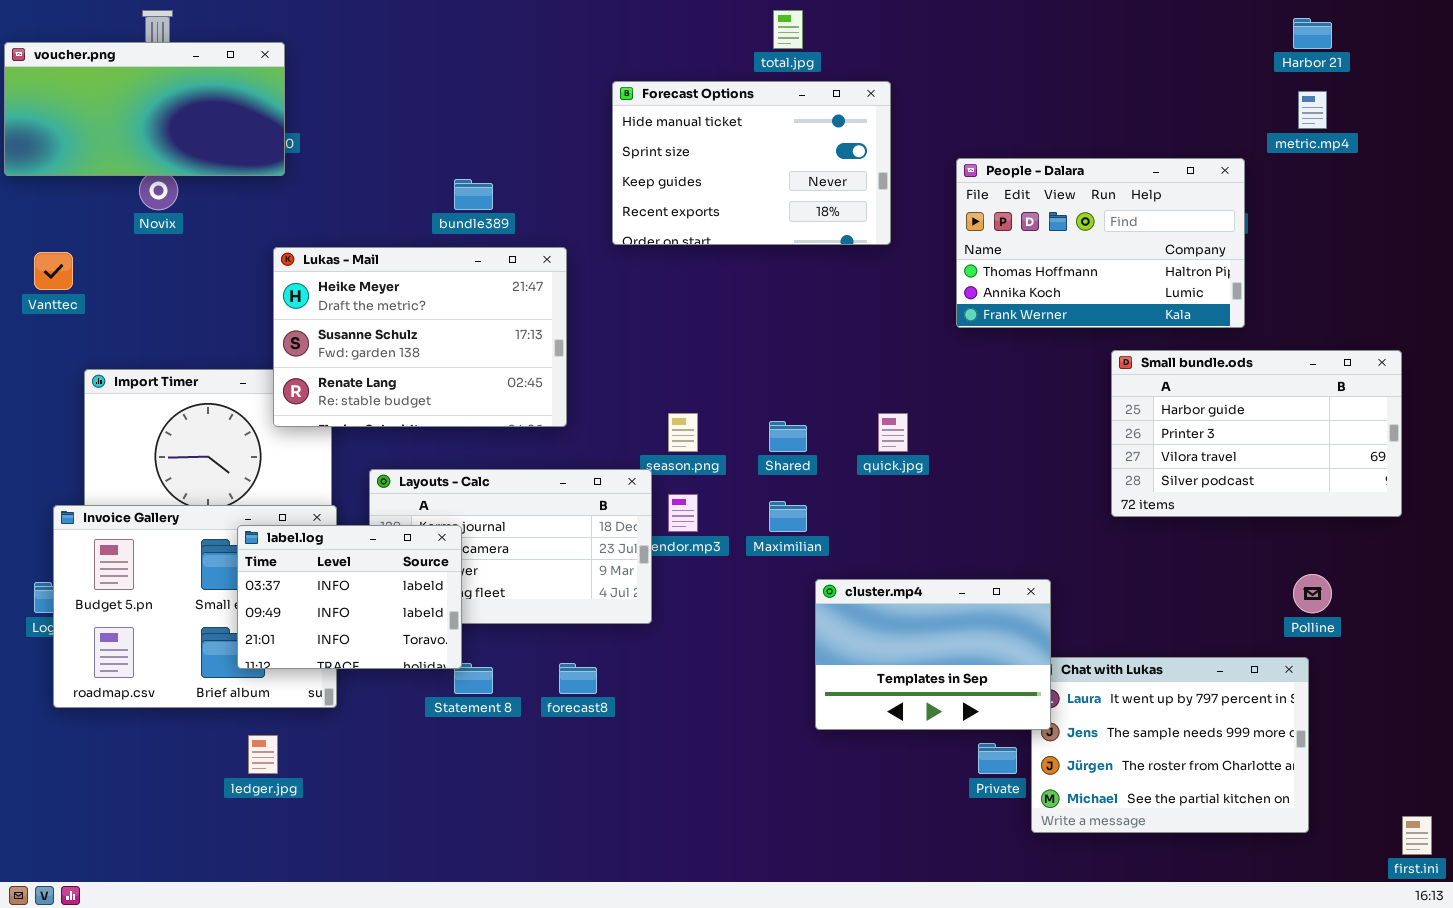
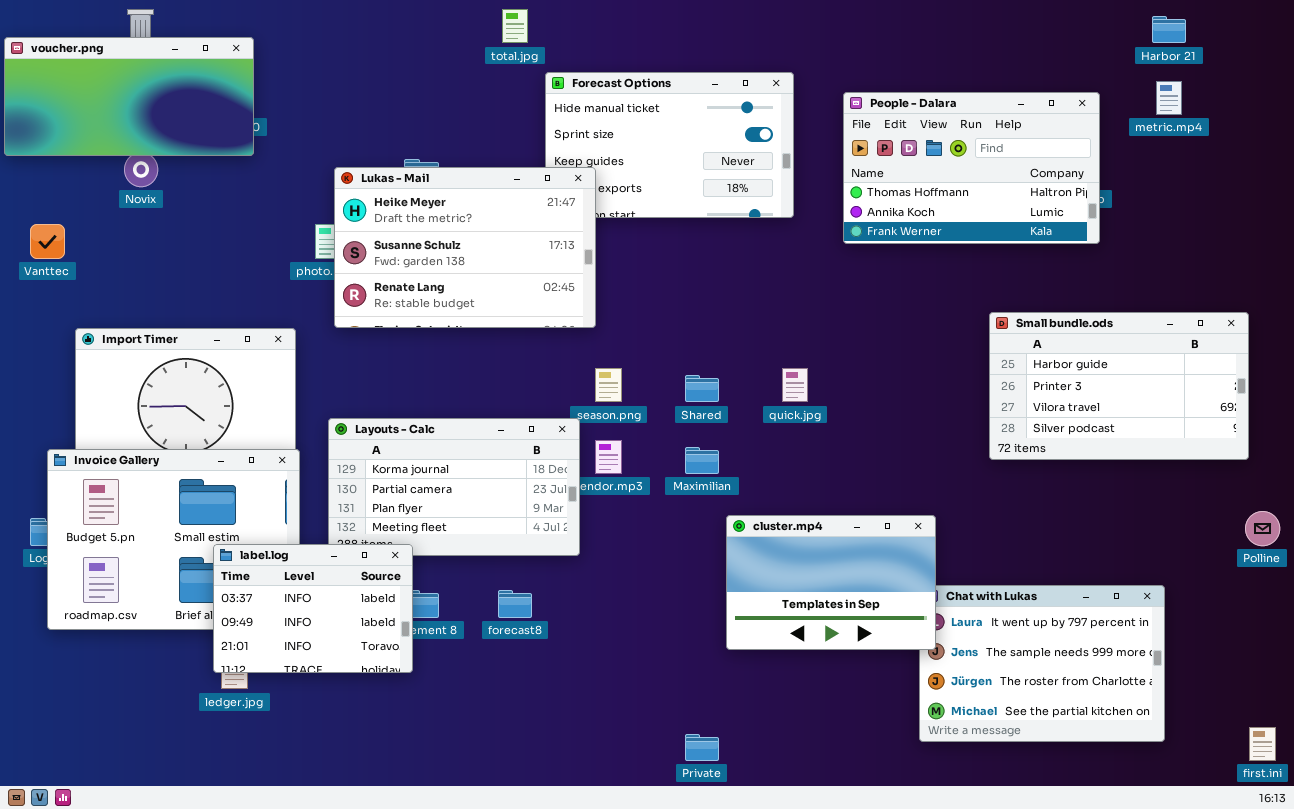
total.jpg: [773,10,803,49] -> [502,9,528,43], moved
People - Dalara: [956,158,1245,328] -> [843,92,1100,244], moved
Lukas - Mail: [273,247,567,427] -> [334,167,596,328], moved
label.log: [237,525,462,669] -> [213,544,413,673], moved
Polline: [1293,574,1332,613] -> [1245,511,1280,546], moved
Private: [978,743,1017,774] -> [685,734,719,761], moved

